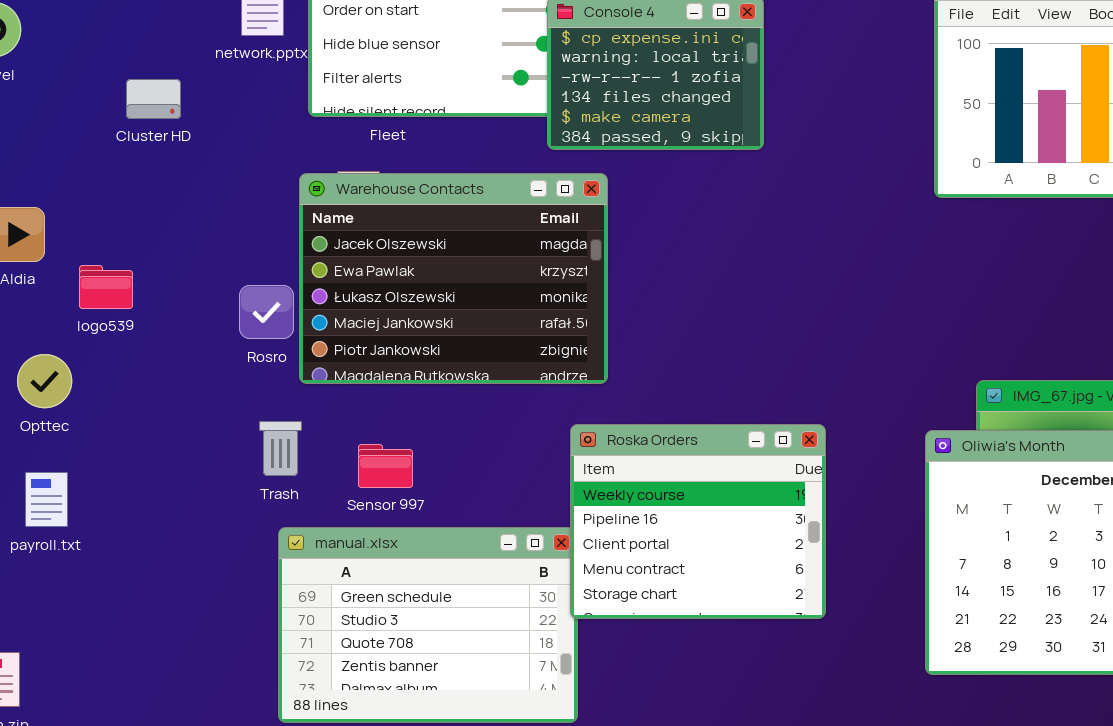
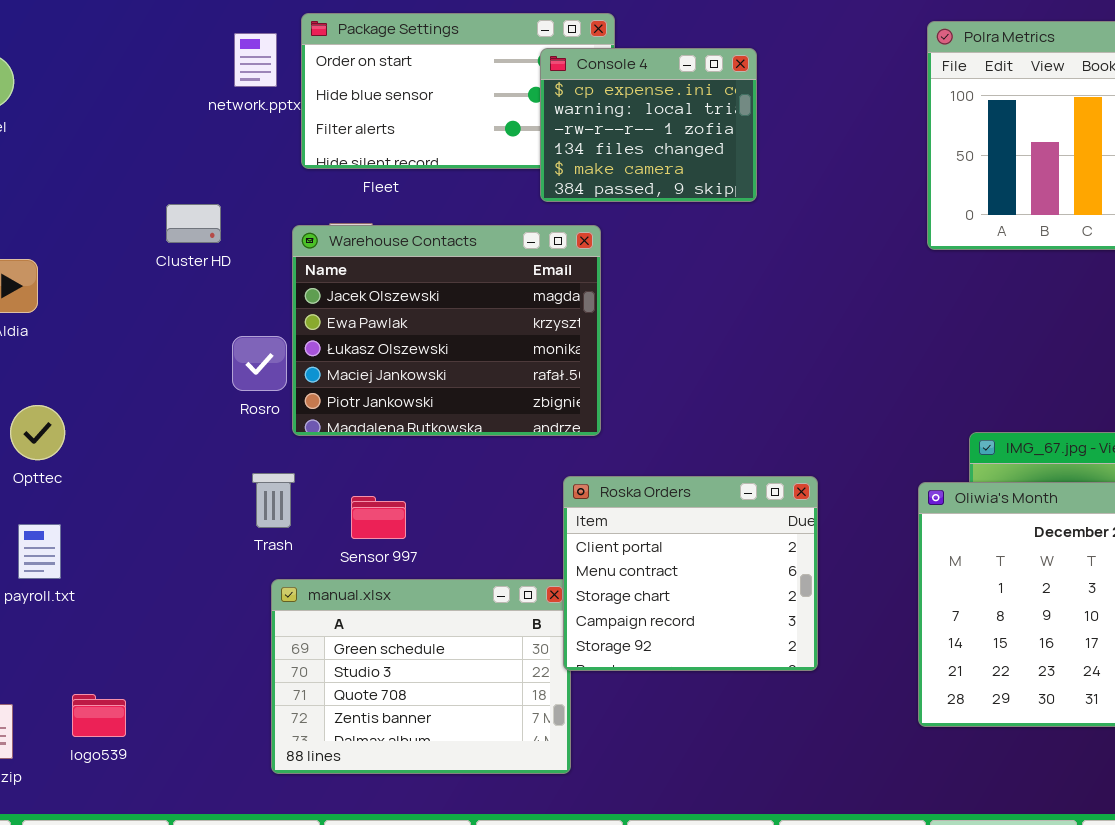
Cluster HD: [126,79,181,119] -> [166,204,221,243], moved
logo539: [79,265,133,309] -> [72,694,126,737], moved
Roska Orders: [570,424,826,619] -> [563,476,818,671], scrolled down 2 rows

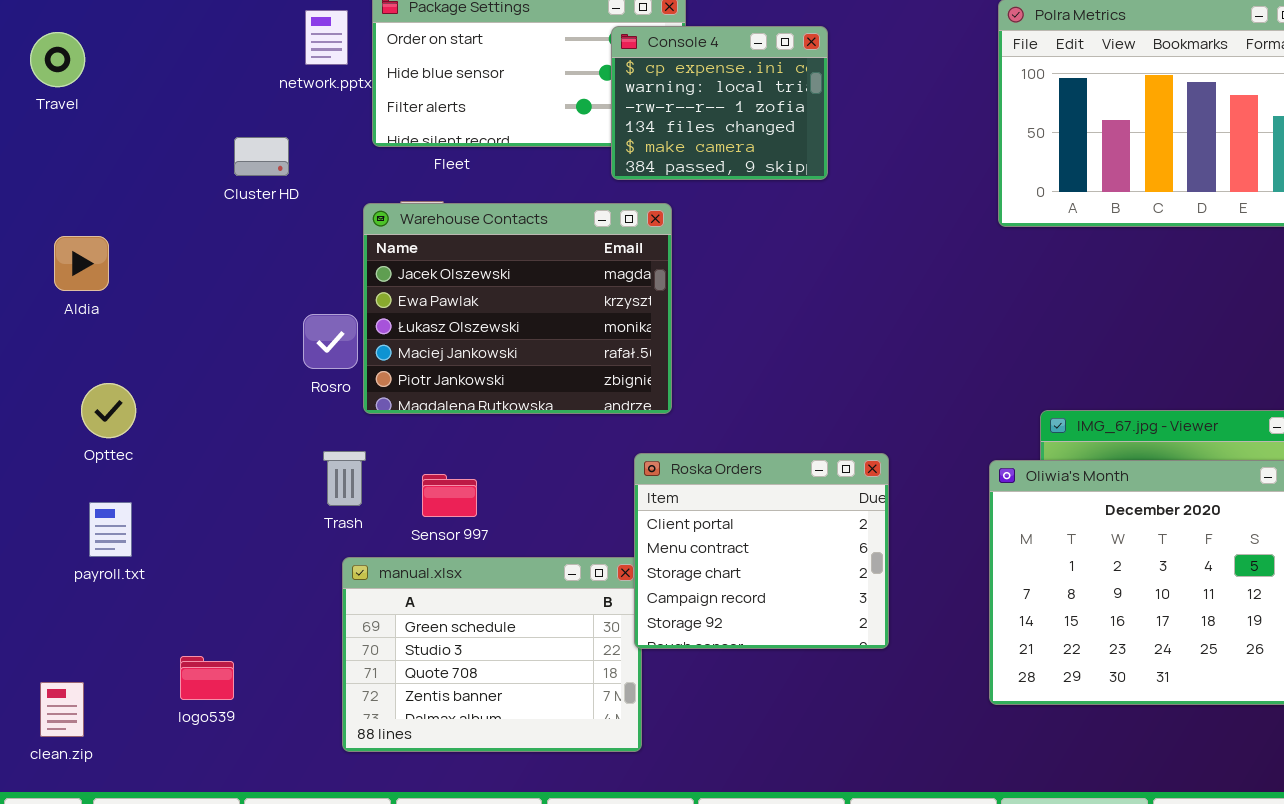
Cluster HD: [166,204,221,243] -> [234,137,289,176], moved
logo539: [72,694,126,737] -> [180,656,234,700], moved

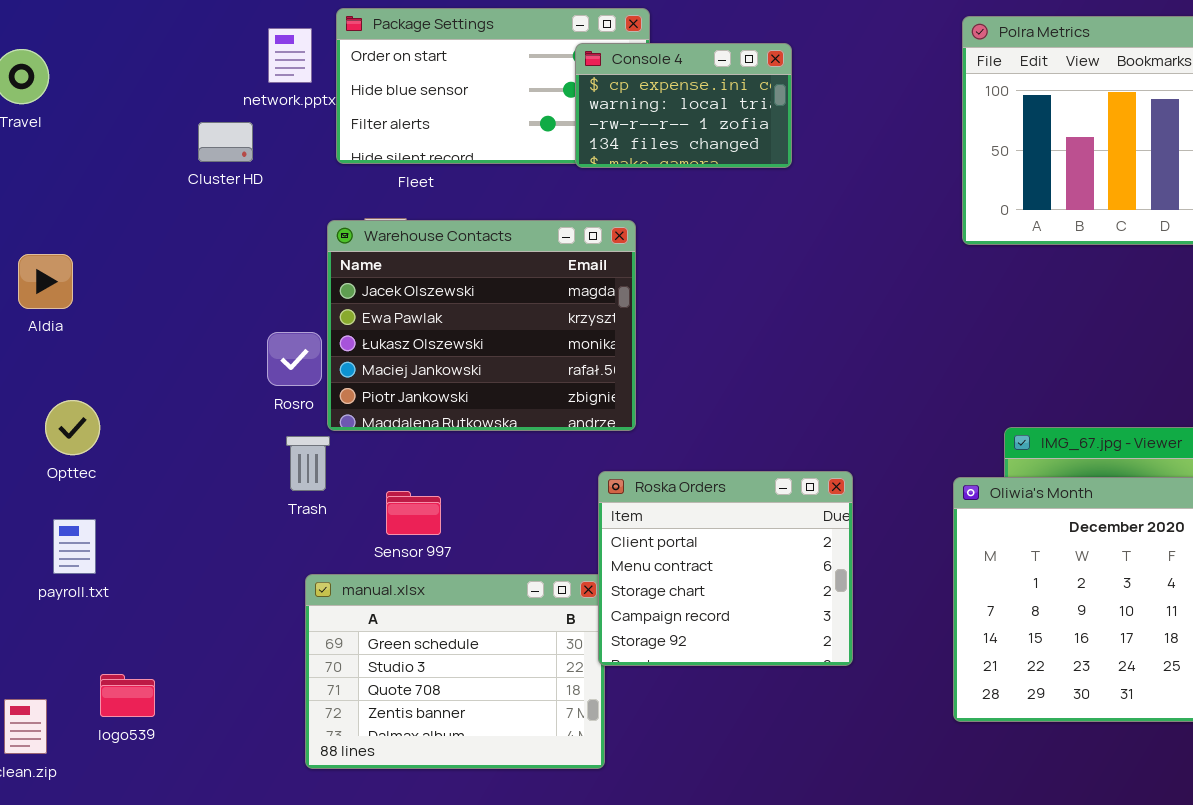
Console 4: [611,26,828,180] -> [575,43,792,168], resized
Cluster HD: [234,137,289,176] -> [198,122,253,162], moved
Trash: [323,451,366,506] -> [286,436,330,491], moved
logo539: [180,656,234,700] -> [100,674,155,717], moved

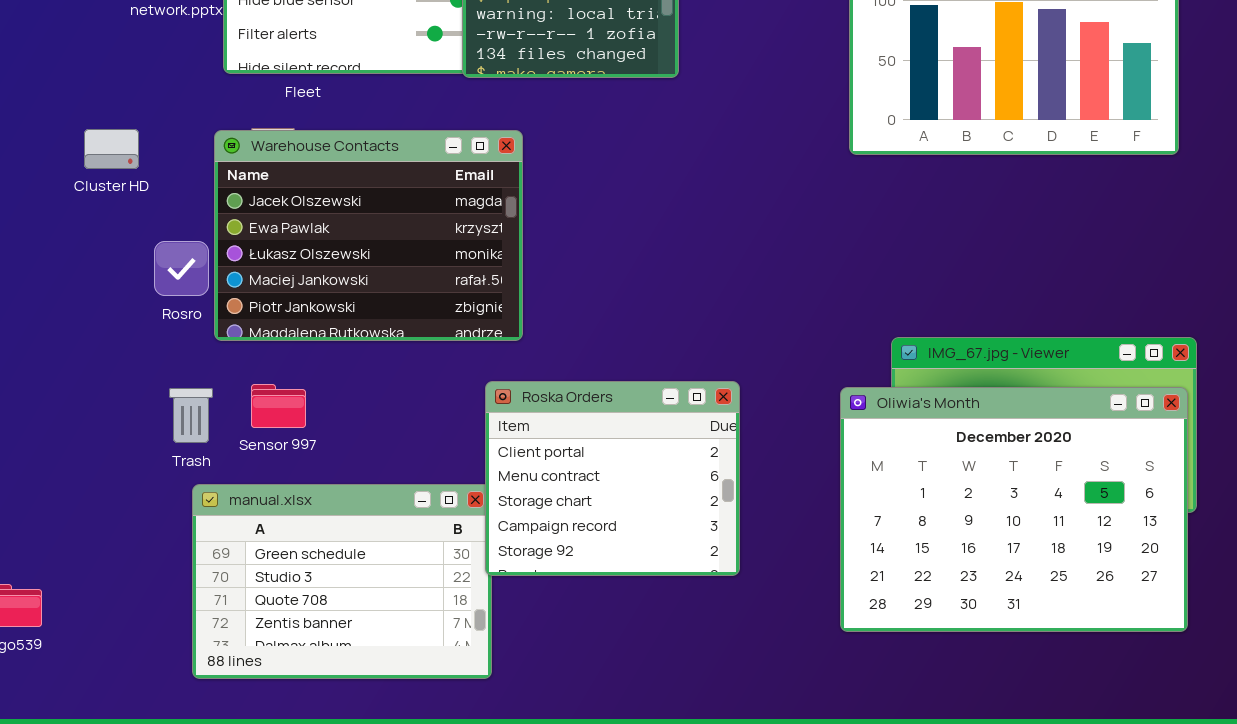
Cluster HD: [198,122,253,162] -> [84,129,139,169], moved
Trash: [286,436,330,491] -> [169,388,213,443], moved
Sensor 997: [386,491,441,535] -> [251,384,306,428], moved

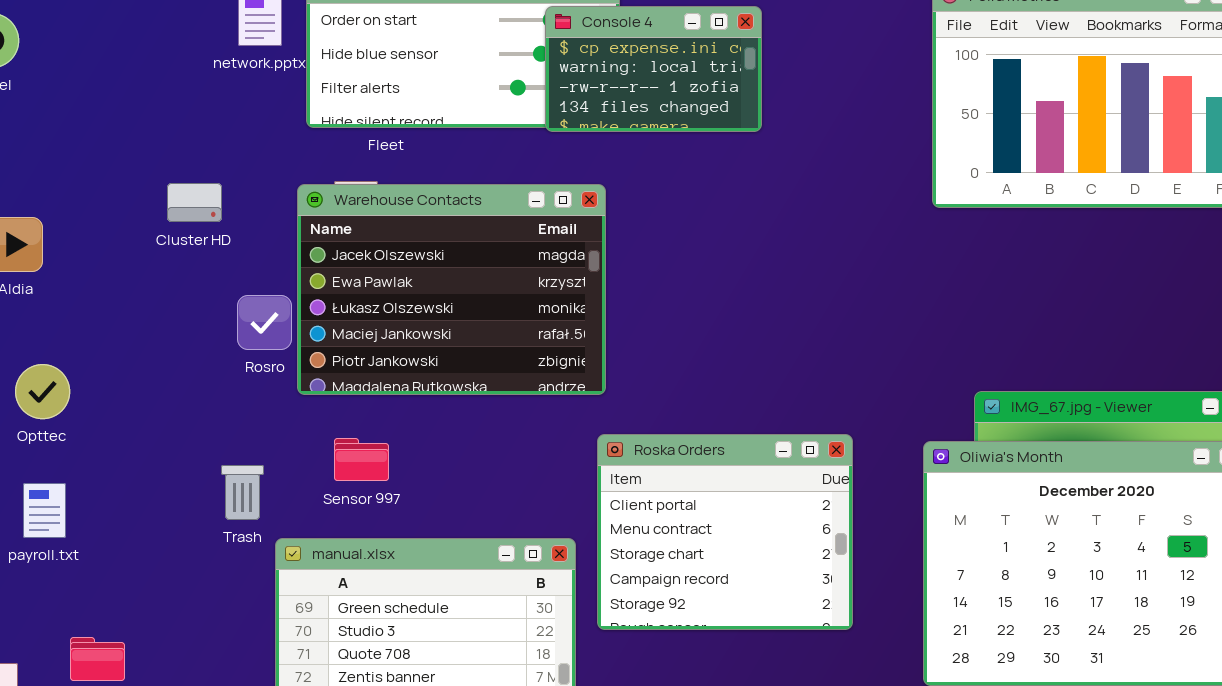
Roska Orders: [485,381,740,576] -> [597,434,853,630], moved
Trash: [169,388,213,443] -> [221,465,264,520], moved

